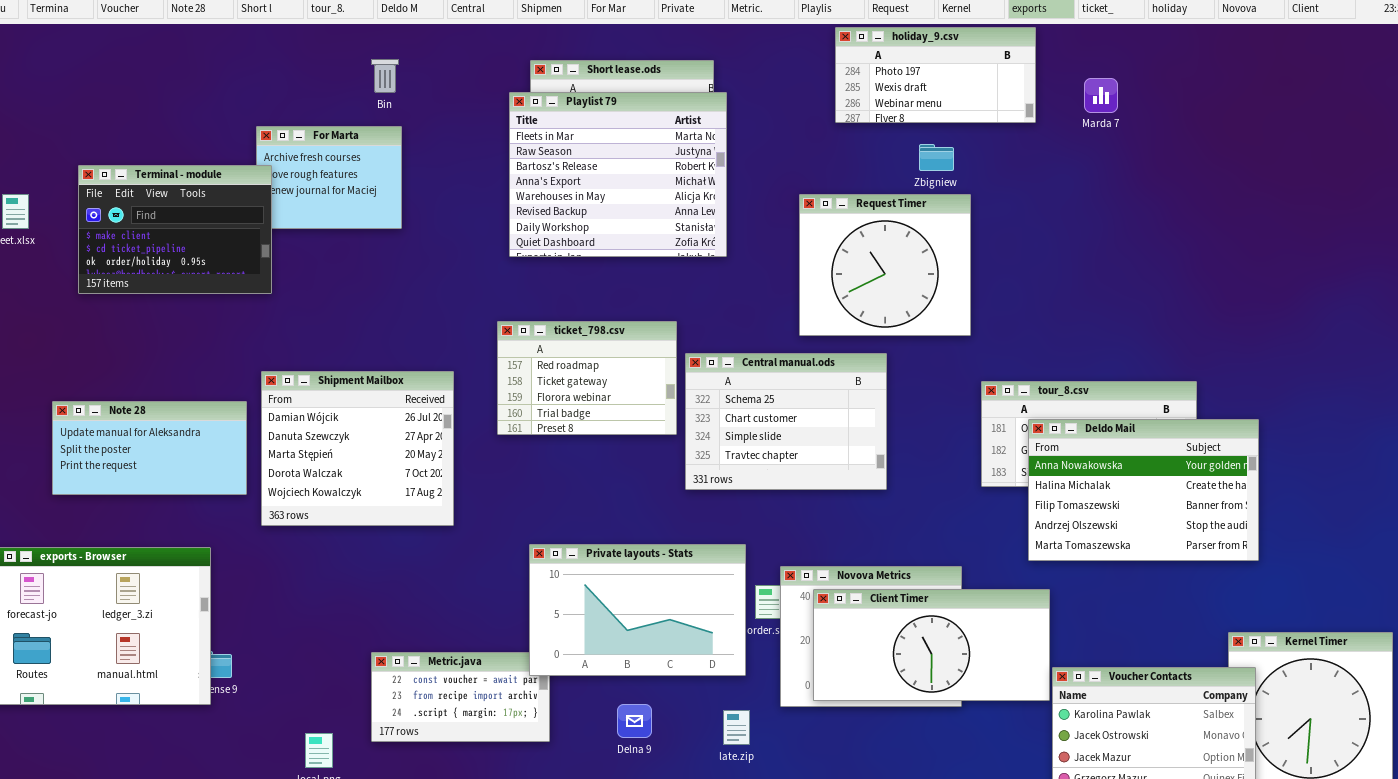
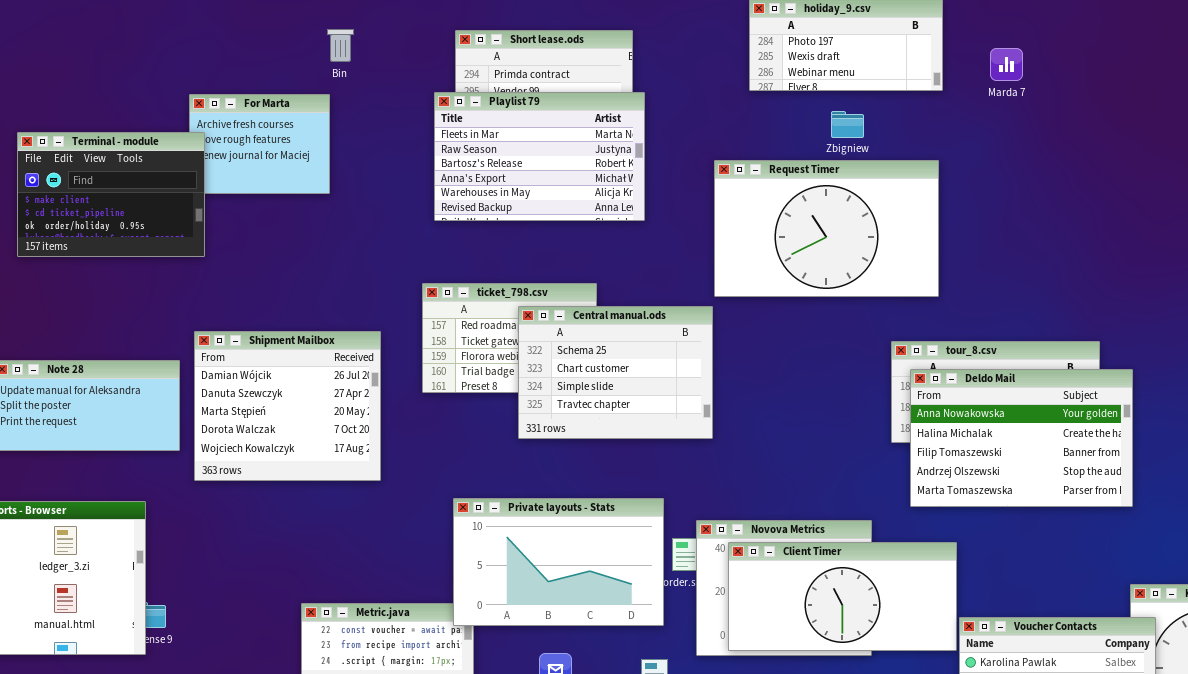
Bin: [371,59,399,93] -> [327,29,354,62], moved
Playlist 79: [509,92,727,257] -> [434,92,645,221], resized
Request Timer: [799,194,971,336] -> [714,160,939,297], resized
Central manual.ods: [685,353,887,490] -> [518,306,713,439], moved
Deldo Mail: [1028,419,1259,561] -> [910,369,1133,507], moved

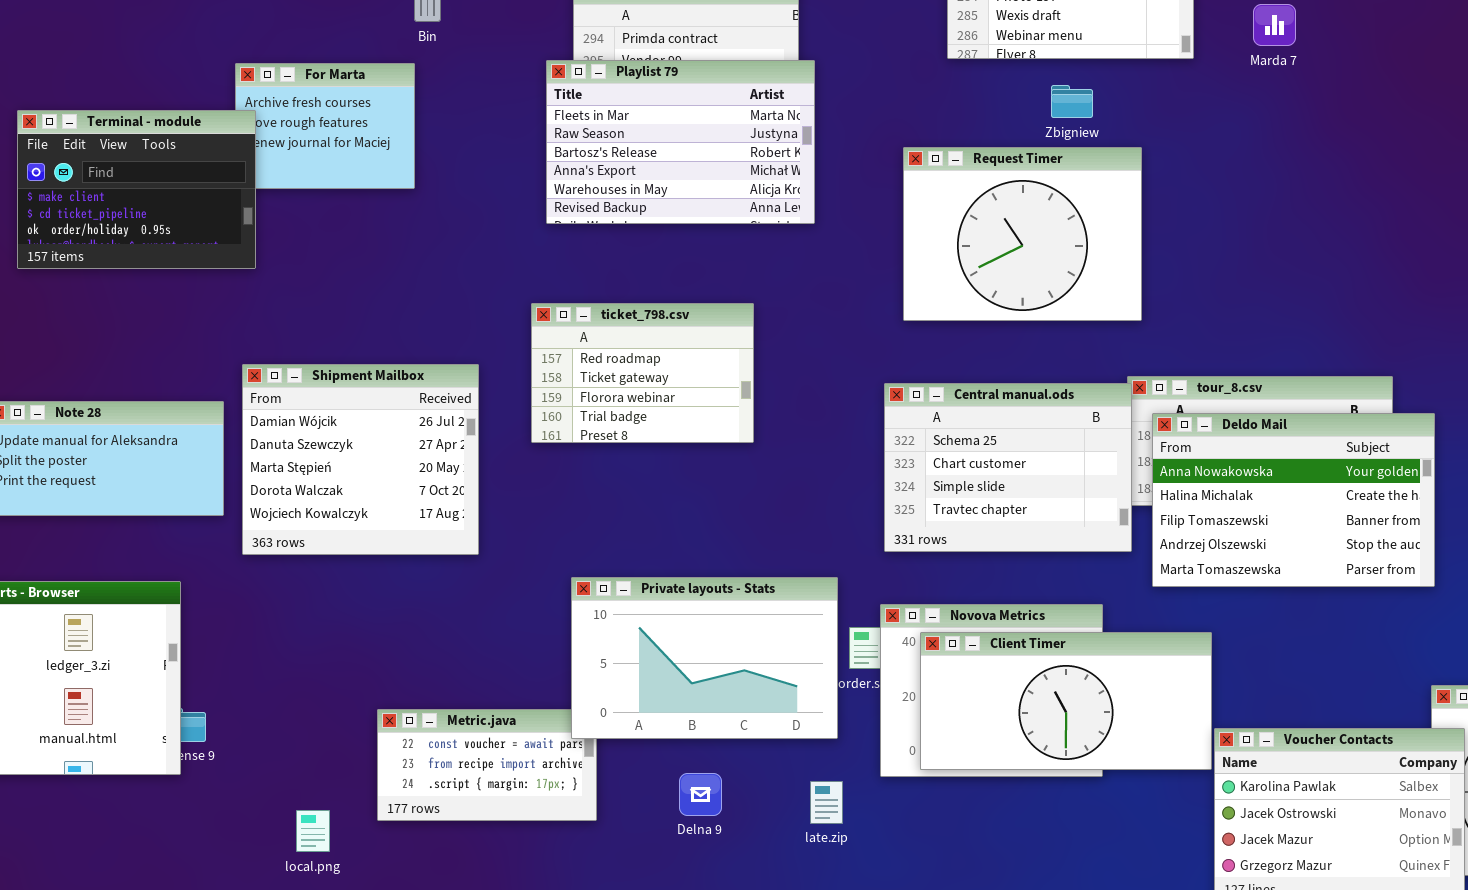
Request Timer: [714,160,939,297] -> [903,147,1142,321], resized
Central manual.ods: [518,306,713,439] -> [884,383,1132,552], moved

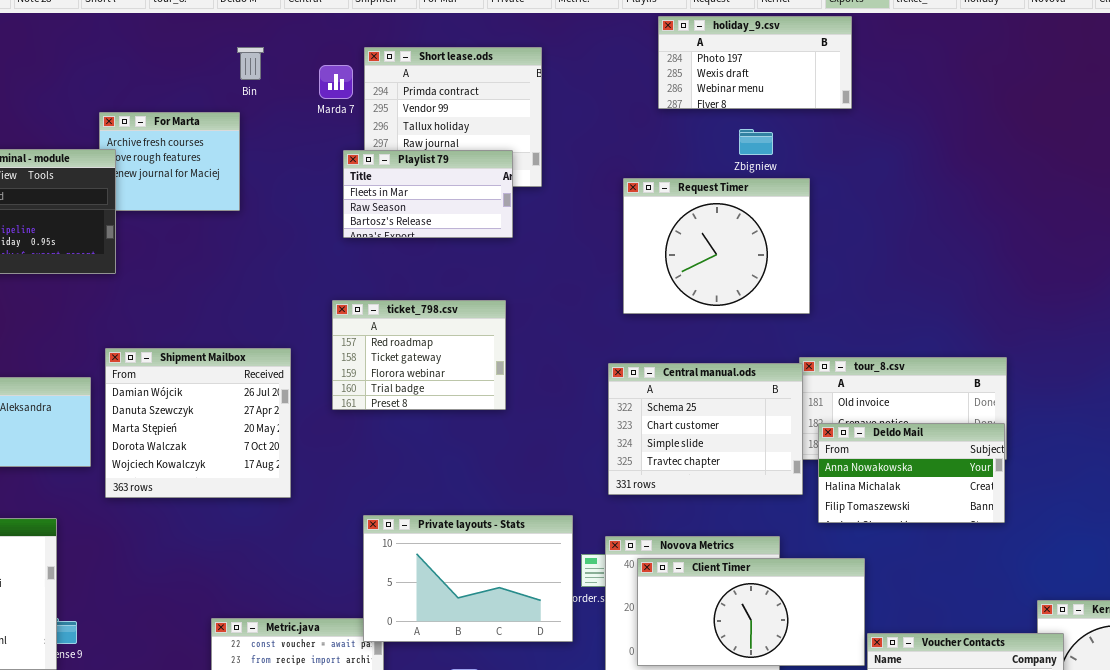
Marda 7: [1253,4,1296,46] -> [319,65,353,99], moved
Playlist 79: [546,60,815,224] -> [343,150,513,238], resized
Deldo Mail: [1152,413,1435,587] -> [818,423,1005,523], resized

